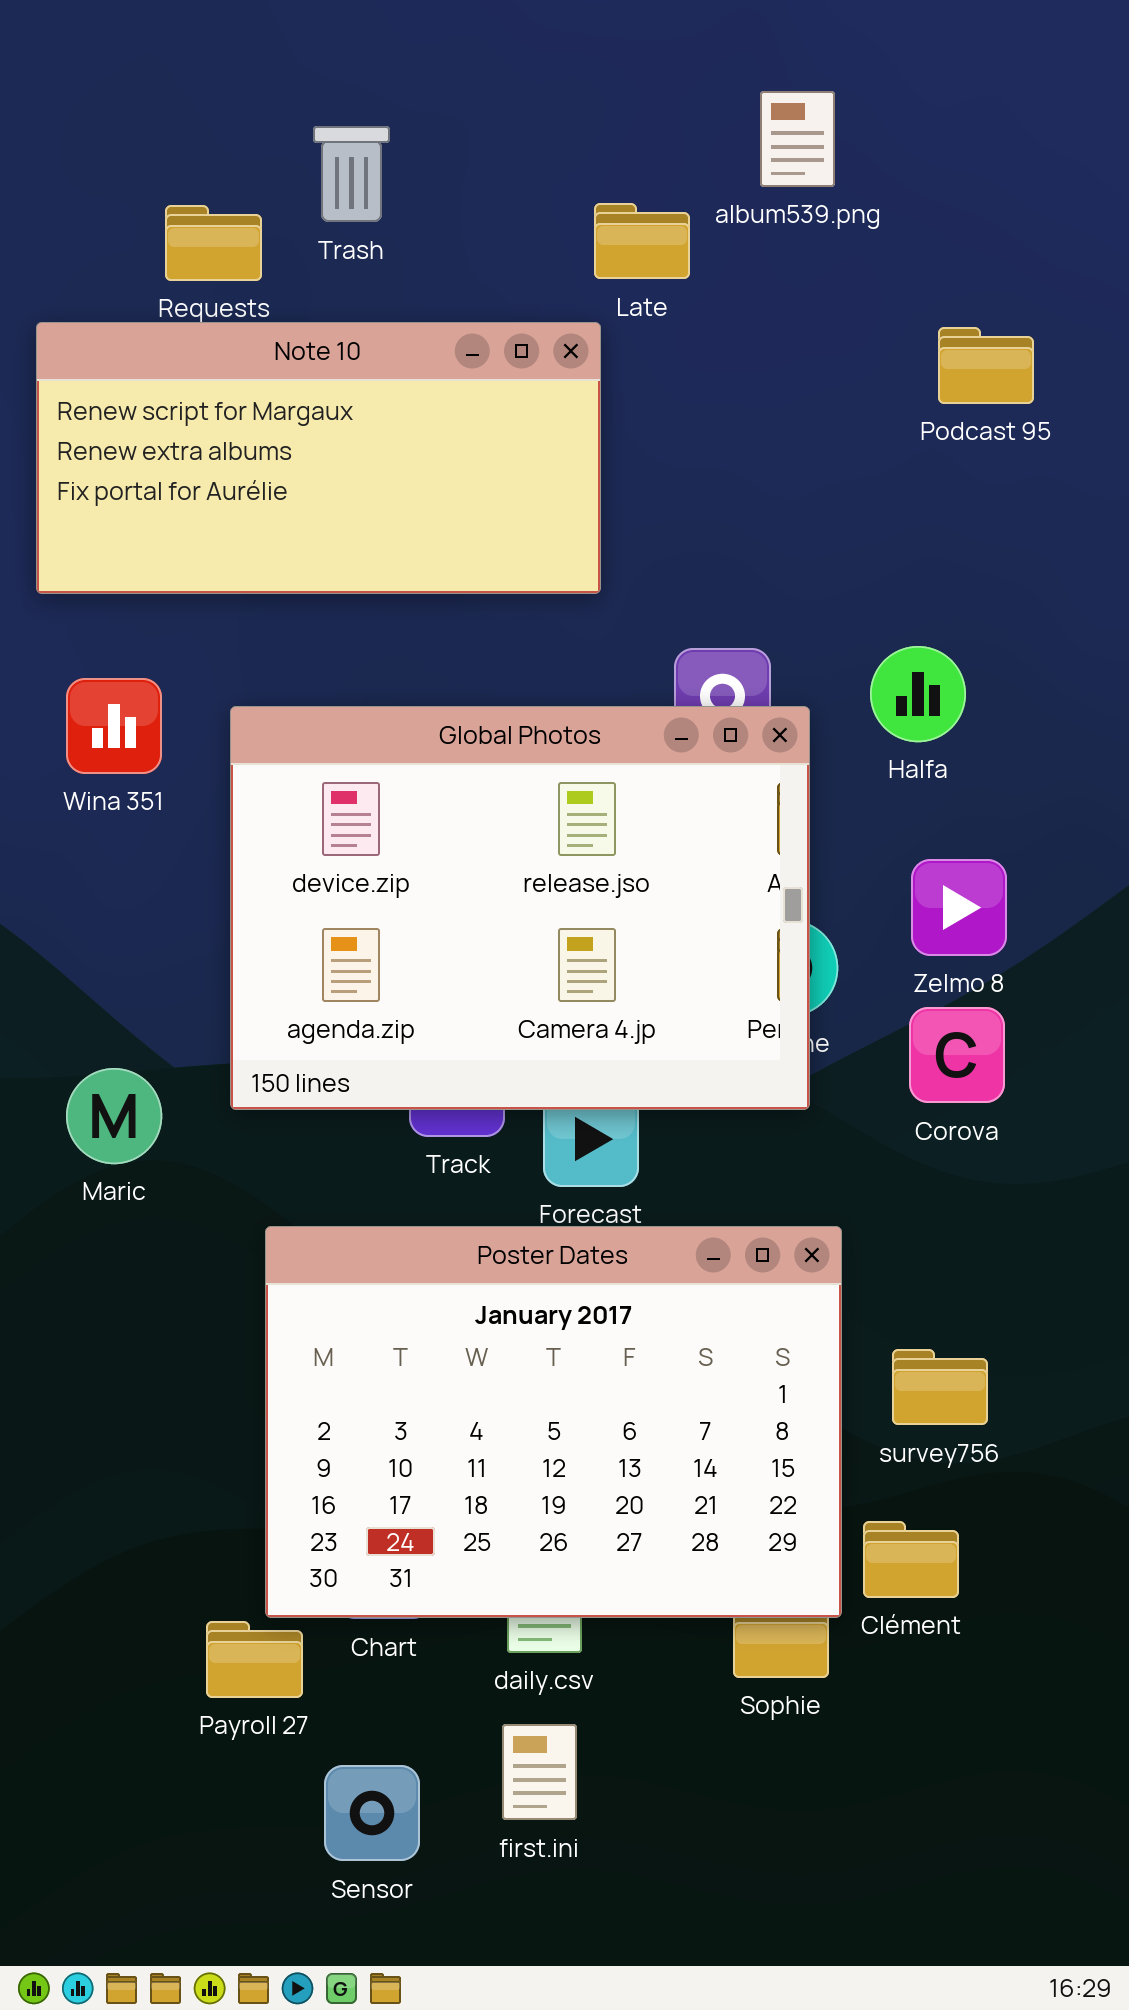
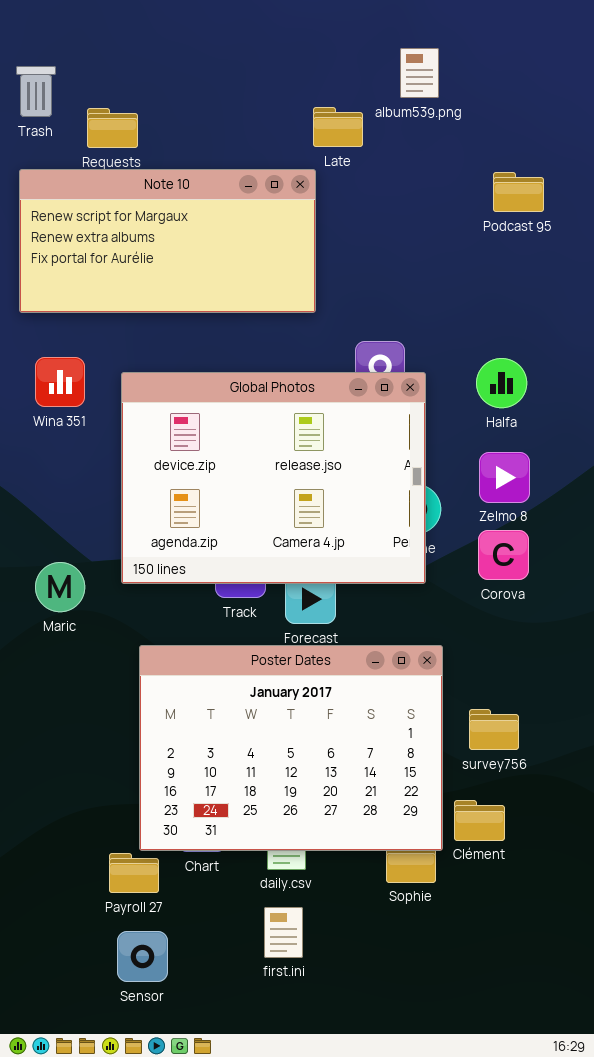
Trash: [313,126,390,222] -> [16,66,56,117], moved
Halfa: [870,646,966,742] -> [476,358,527,408], moved
Sensor: [324,1765,420,1861] -> [117,931,168,982], moved

